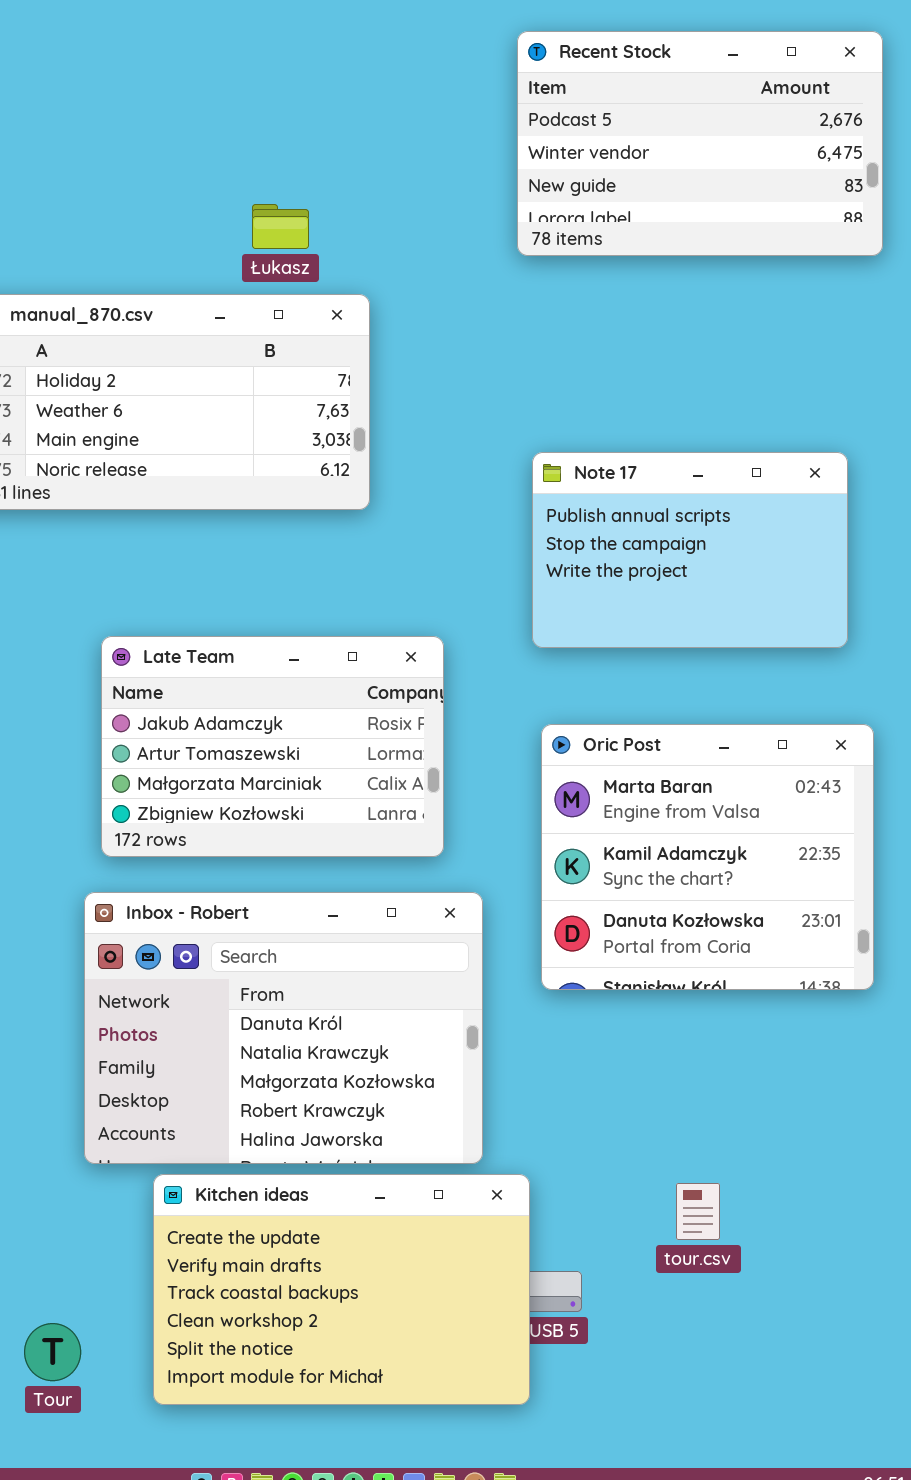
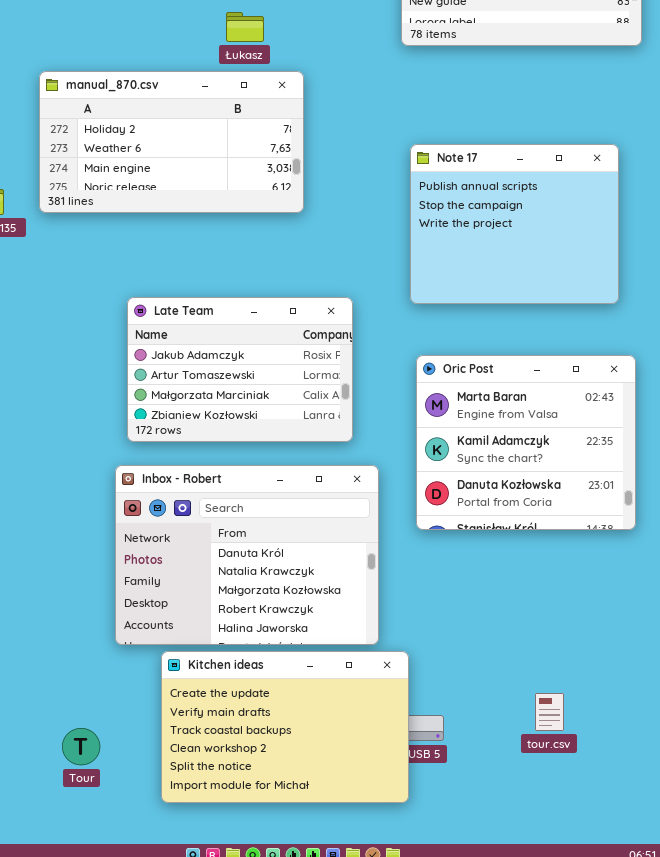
Note 17: [532,452,848,648] -> [410,144,619,304], resized
tour.csv: [676,1183,720,1240] -> [535,693,564,731], moved
Tour: [24,1323,81,1381] -> [62,728,100,765], moved

